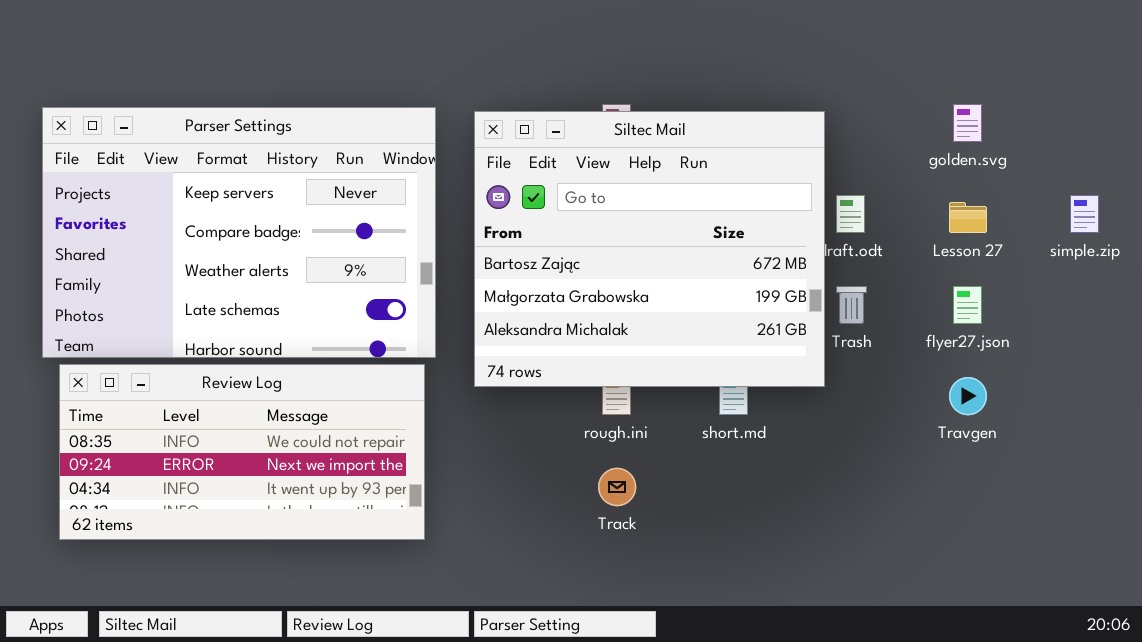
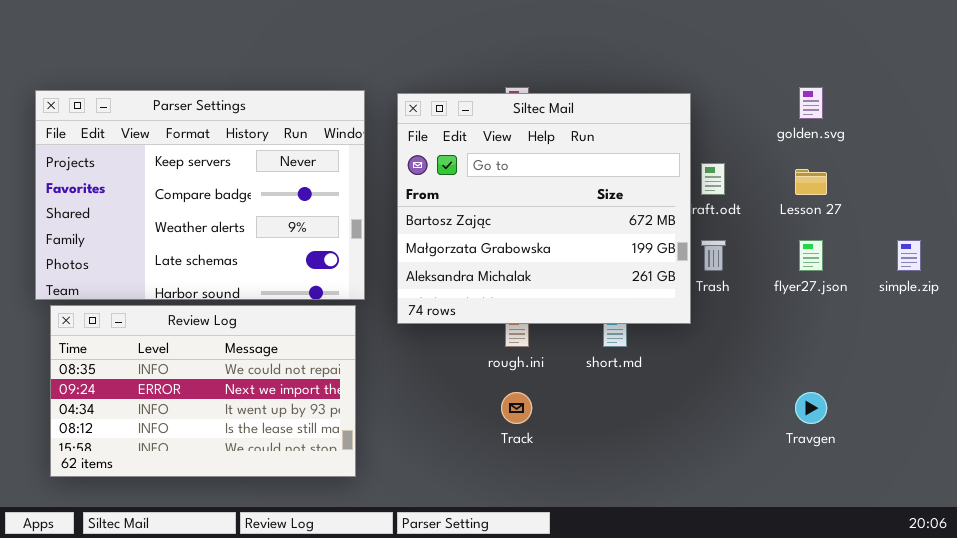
simple.zip: [1070,195,1099,233] -> [897,240,921,271], moved
Review Log: [59,364,425,540] -> [50,305,356,477], resized
Travgen: [949,377,987,415] -> [795,392,827,424], moved

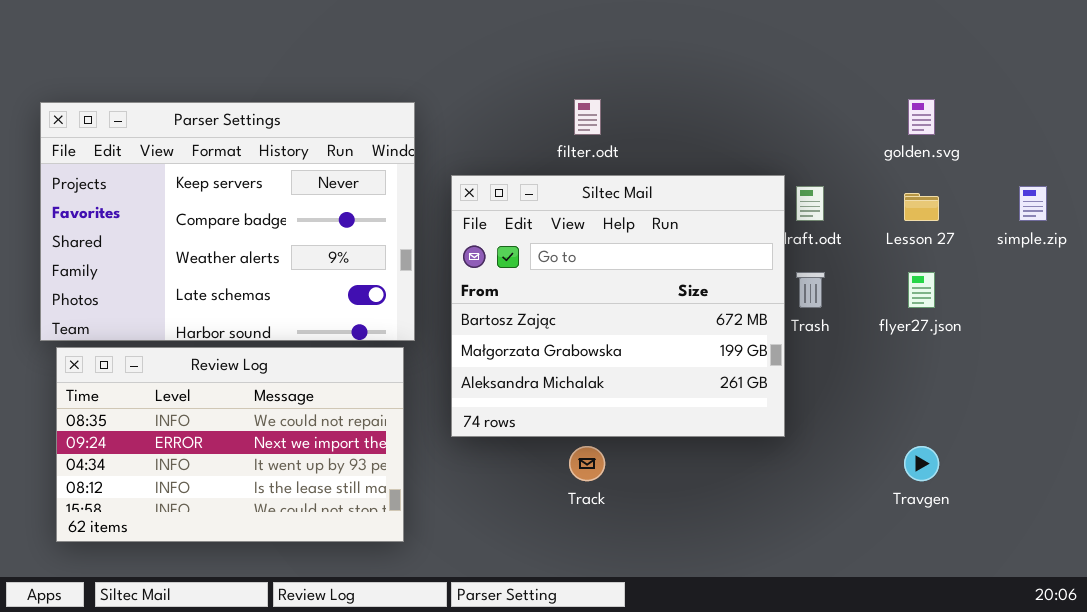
Siltec Mail: [397,93,691,324] -> [451,175,785,437], moved
simple.zip: [897,240,921,271] -> [1019,186,1047,221], moved

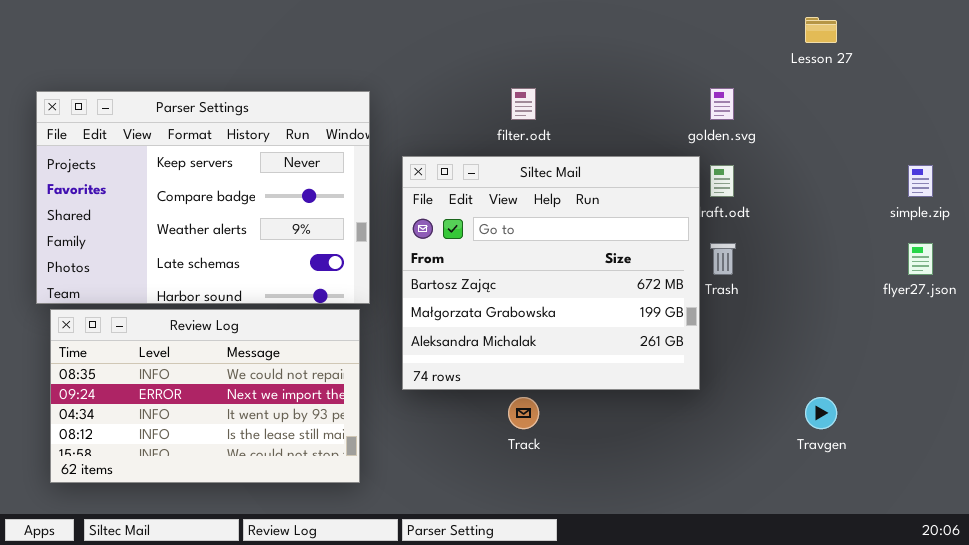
golden.svg: [908,99,935,135] -> [710,88,734,120], moved
Lesson 27: [904,193,939,221] -> [805,17,837,43], moved
flyer27.json: [908,272,935,308] -> [908,243,933,275], moved

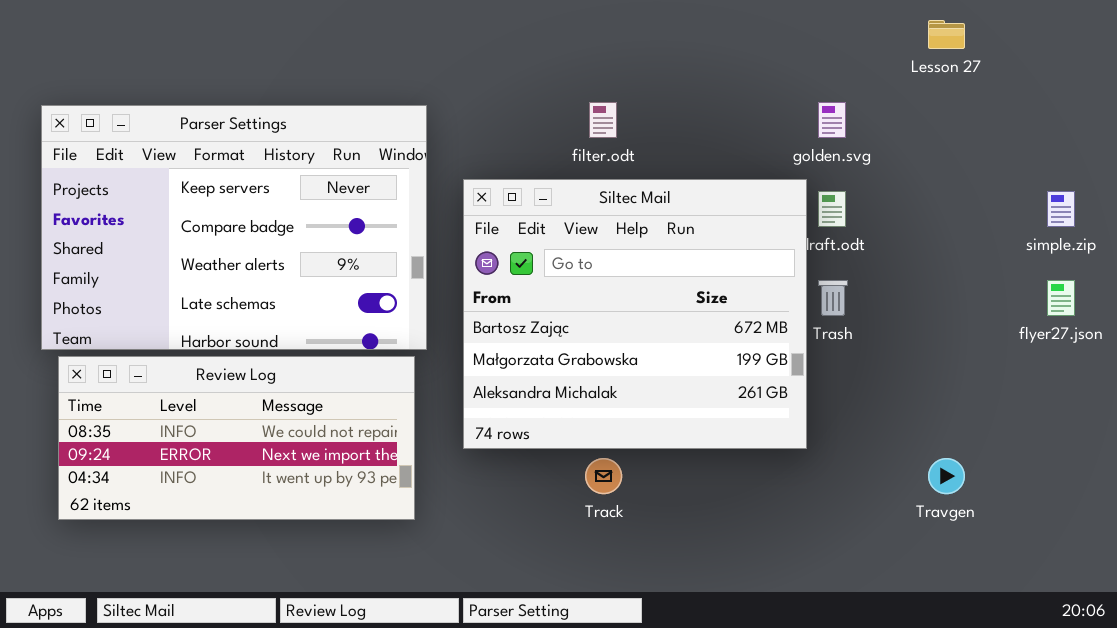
Review Log: [50,309,360,483] -> [58,356,415,520], resized

